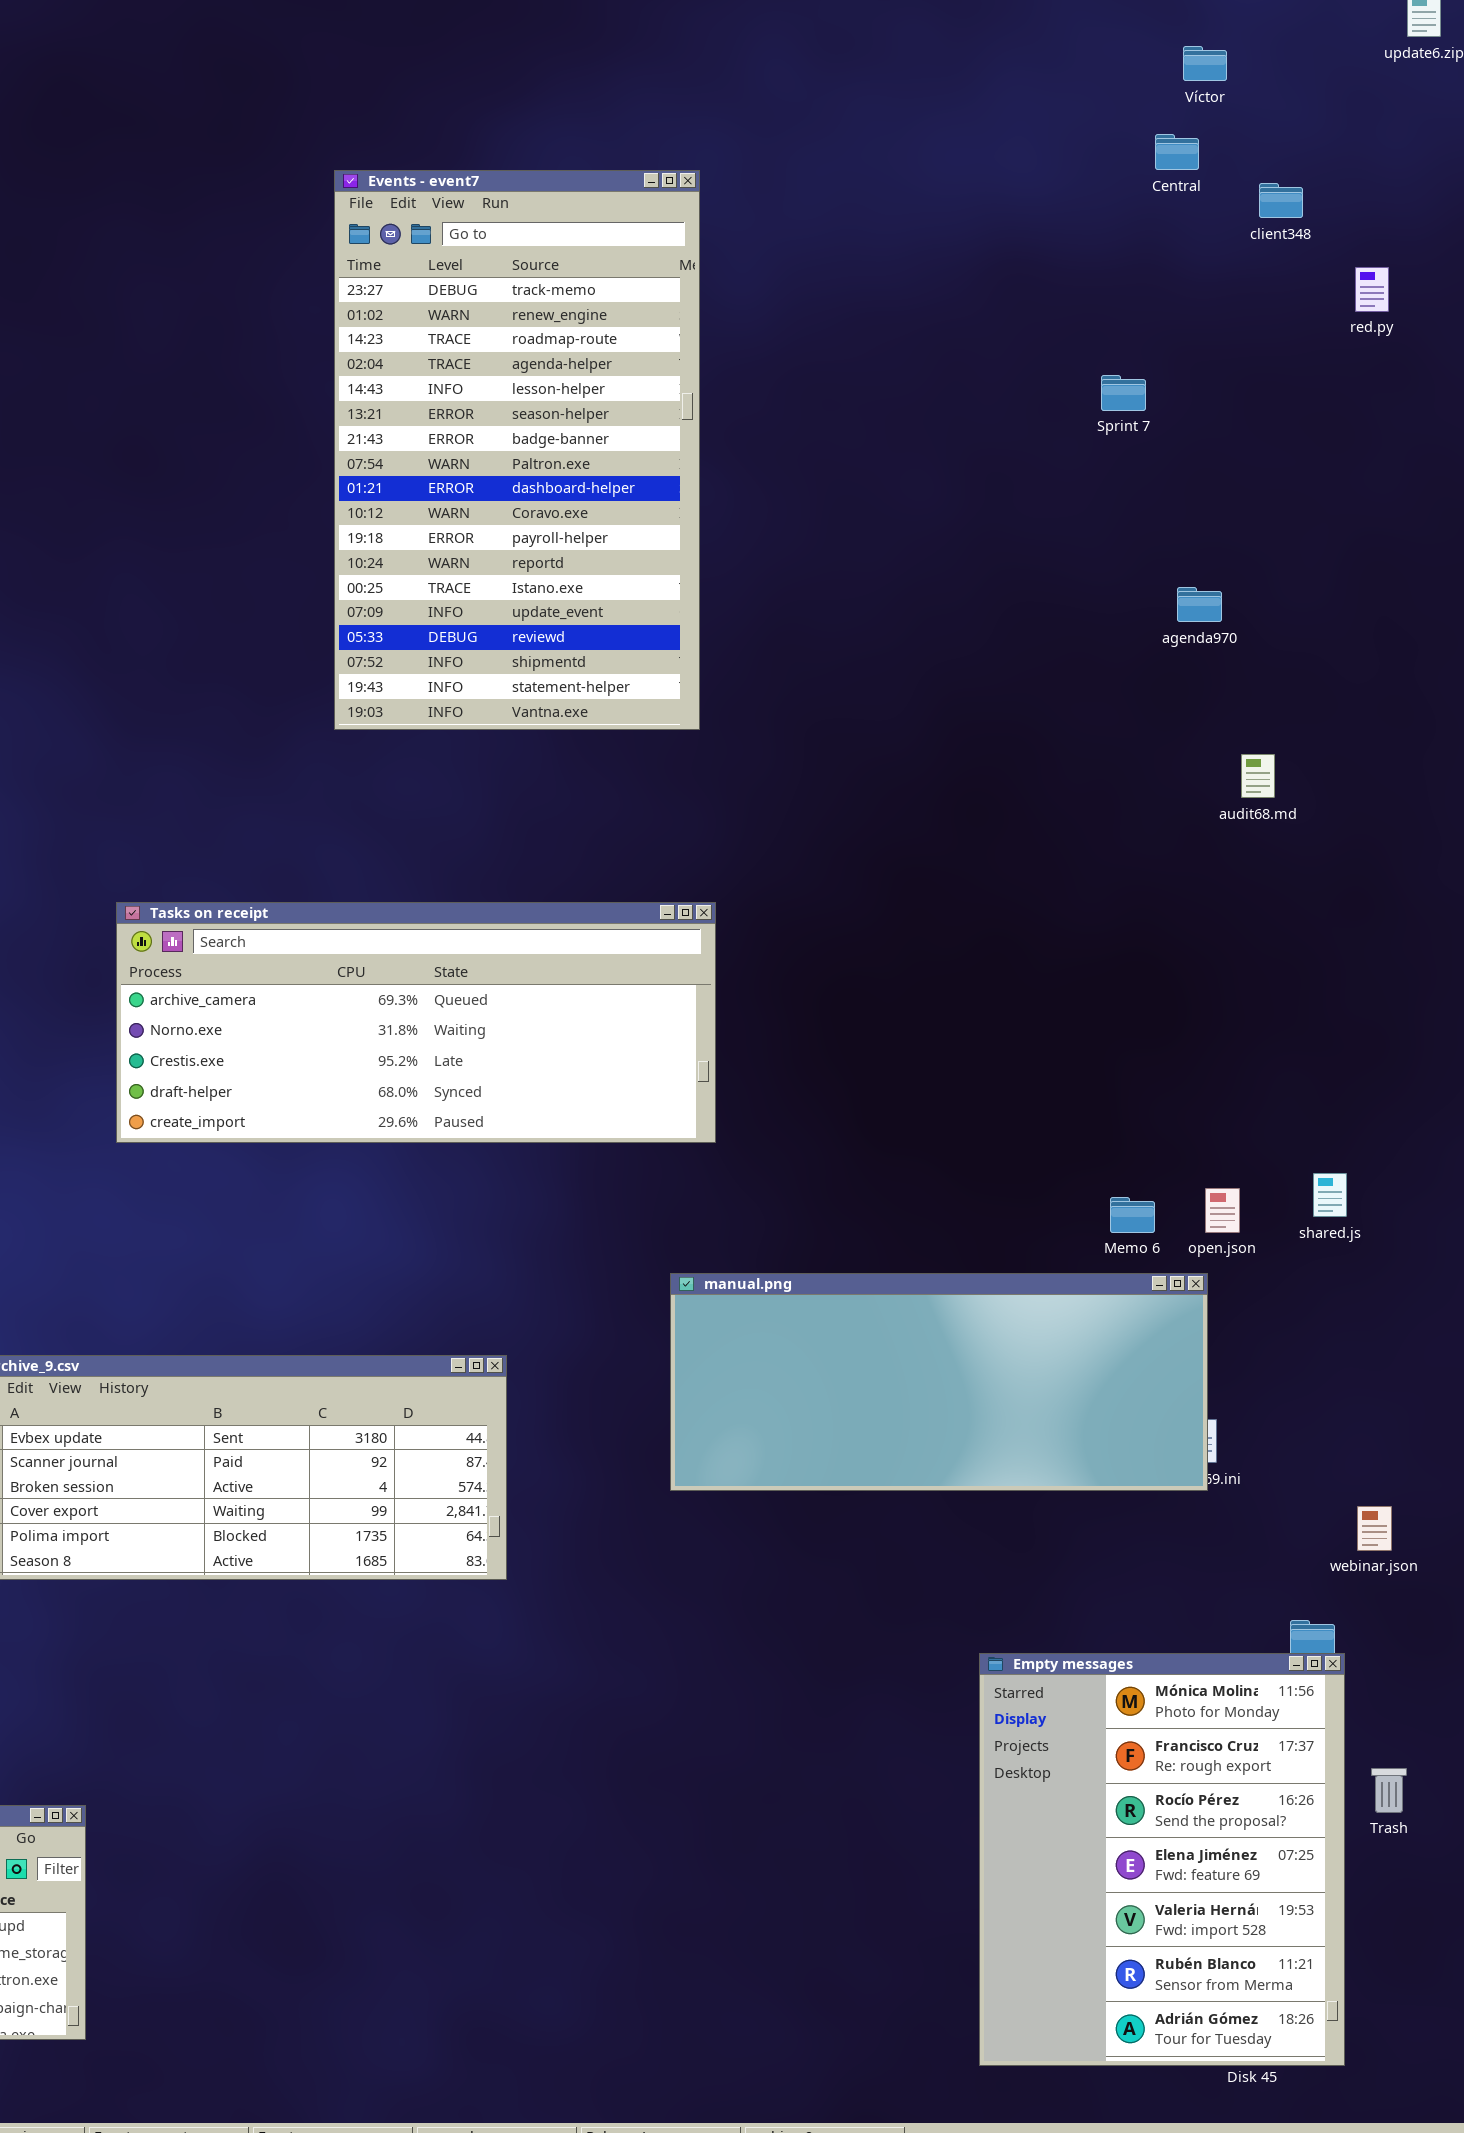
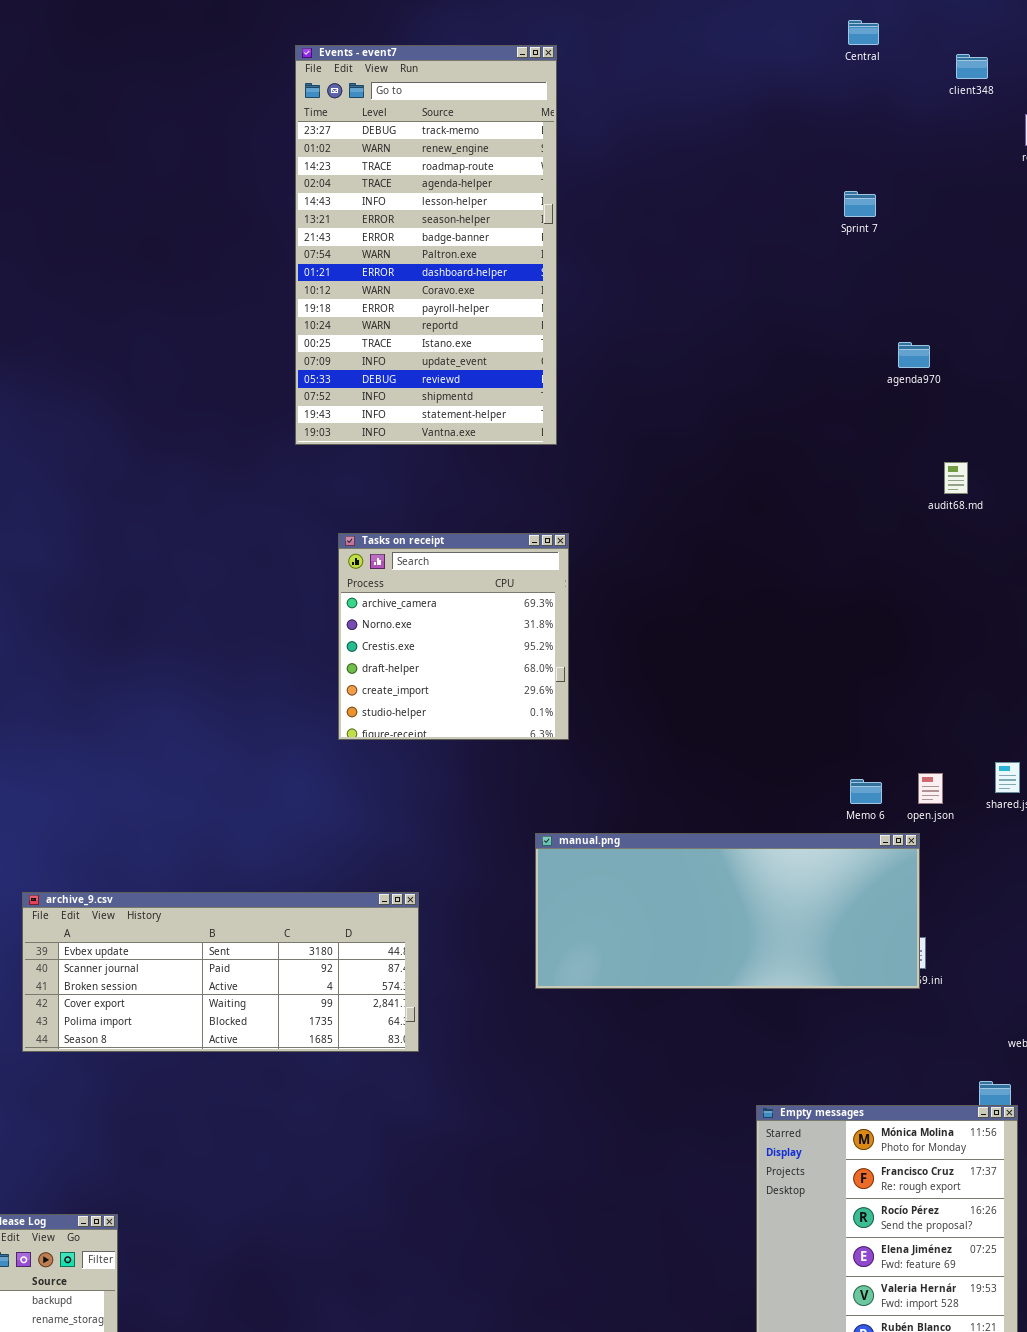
Central: [1155,134,1199,170] -> [848,20,879,45], moved
Tasks on receipt: [116,902,716,1143] -> [338,533,569,740], resized

